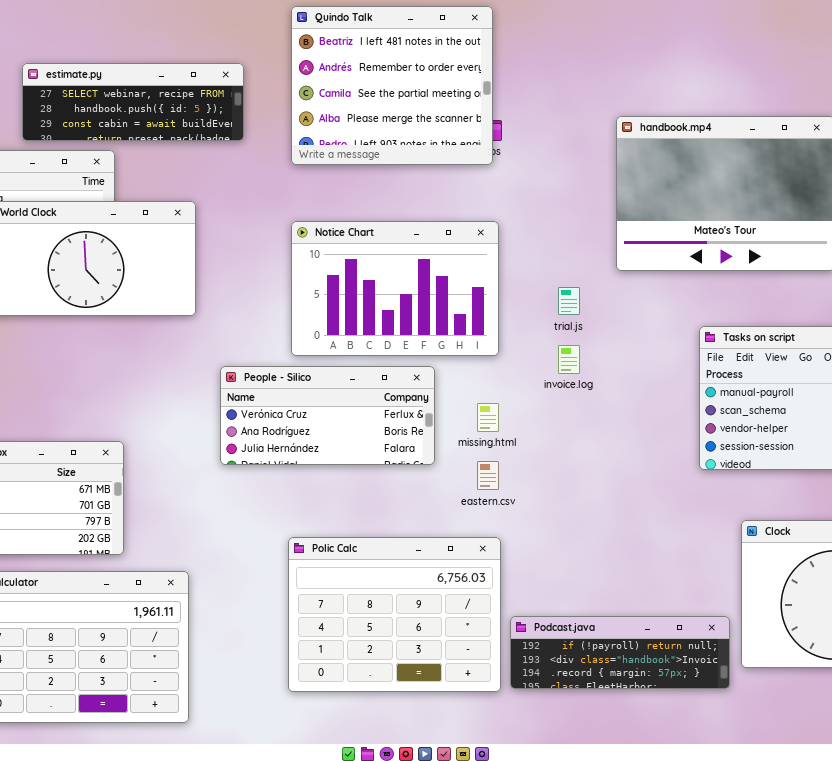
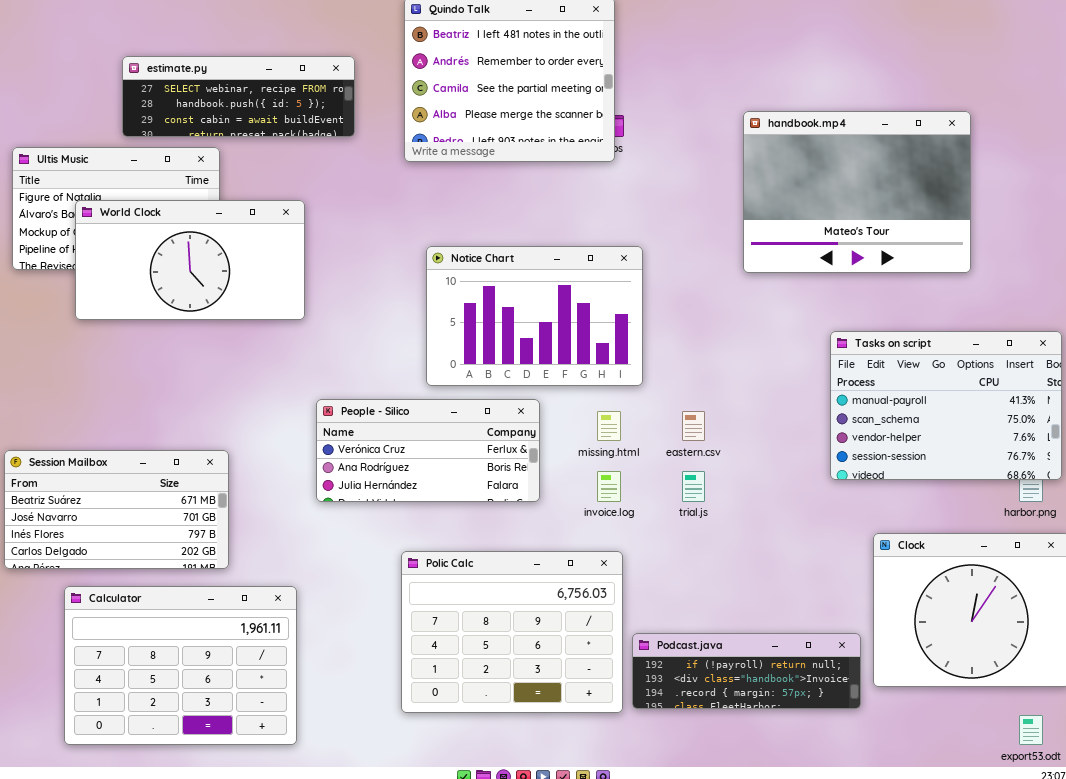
Notice Chart: [291,221,499,356] -> [426,246,643,386], moved
trial.js: [558,287,580,315] -> [682,471,705,502], moved
invoice.log: [558,345,580,374] -> [597,471,621,502], moved
People - Silico: [220,366,435,465] -> [316,399,540,502], moved
eastern.csv: [477,461,499,490] -> [682,411,705,441], moved

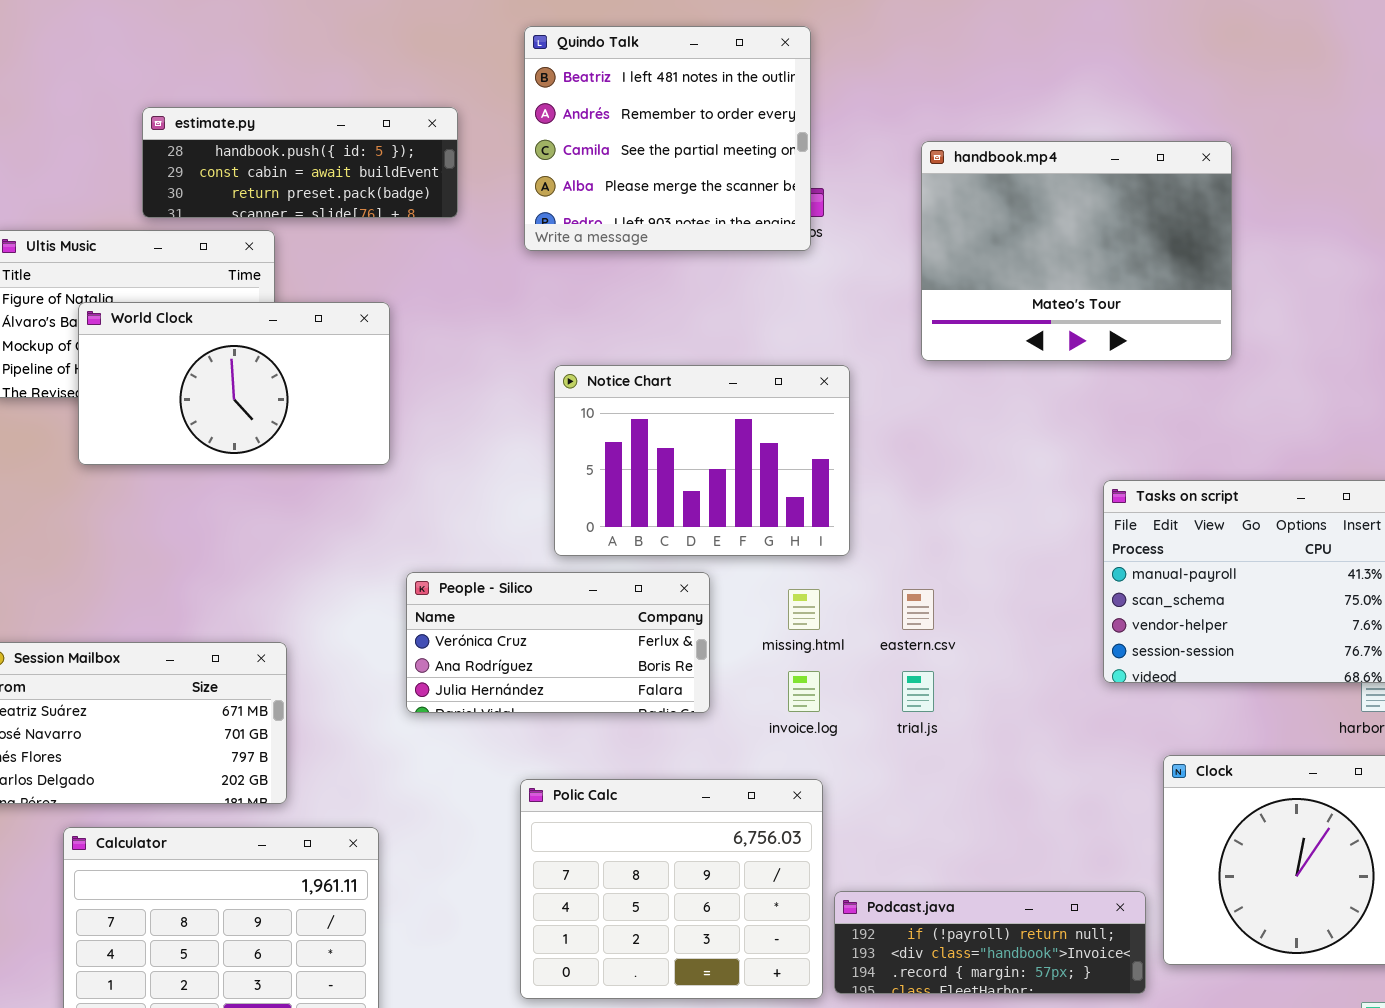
estimate.py: [122,56,355,137] -> [142,107,458,218], scrolled down 1 row
handbook.mp4: [743,111,971,273] -> [921,141,1232,361], moved

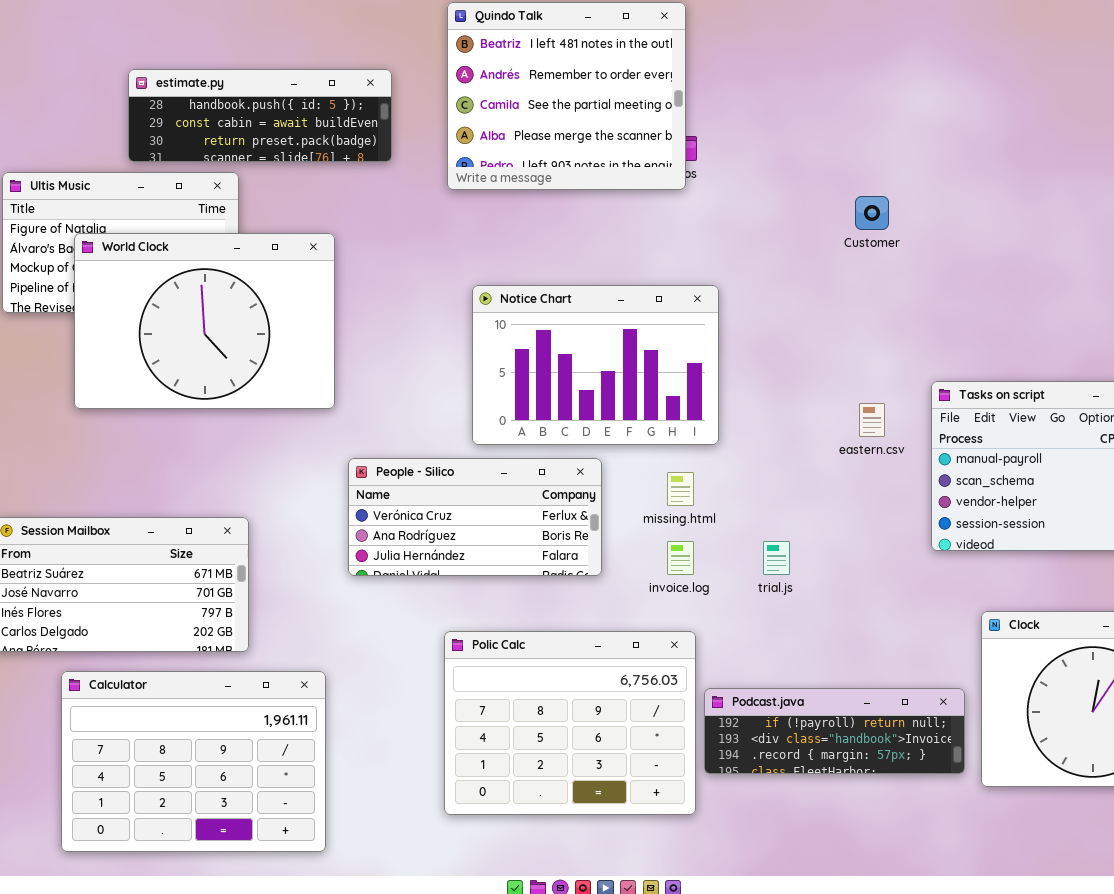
handbook.mp4: [921,141,1232,361] -> none, closed
World Clock: [78,302,390,465] -> [74,233,335,409], resized
eastern.csv: [902,589,934,630] -> [859,403,885,437], moved
Podcast.java: [834,891,1146,994] -> [704,688,965,774], moved

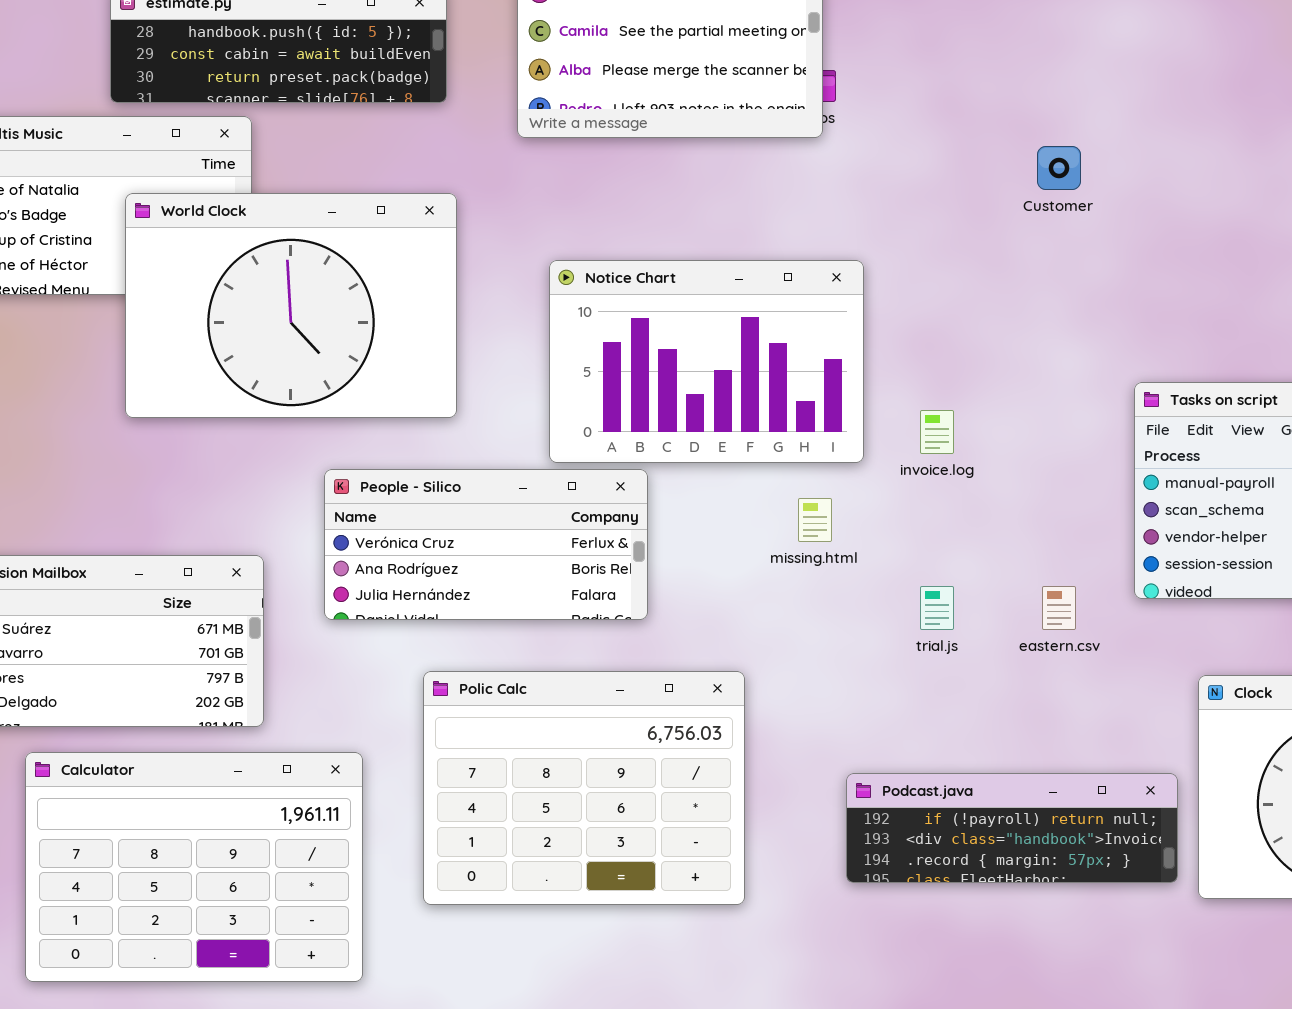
World Clock: [74,233,335,409] -> [125,193,457,418], moved
eastern.csv: [859,403,885,437] -> [1042,586,1076,630], moved
People - Silico: [348,458,602,576] -> [324,469,648,620], moved
invoice.log: [667,541,694,575] -> [920,410,954,454], moved
Polic Calc: [444,631,696,815] -> [423,671,745,905], moved

